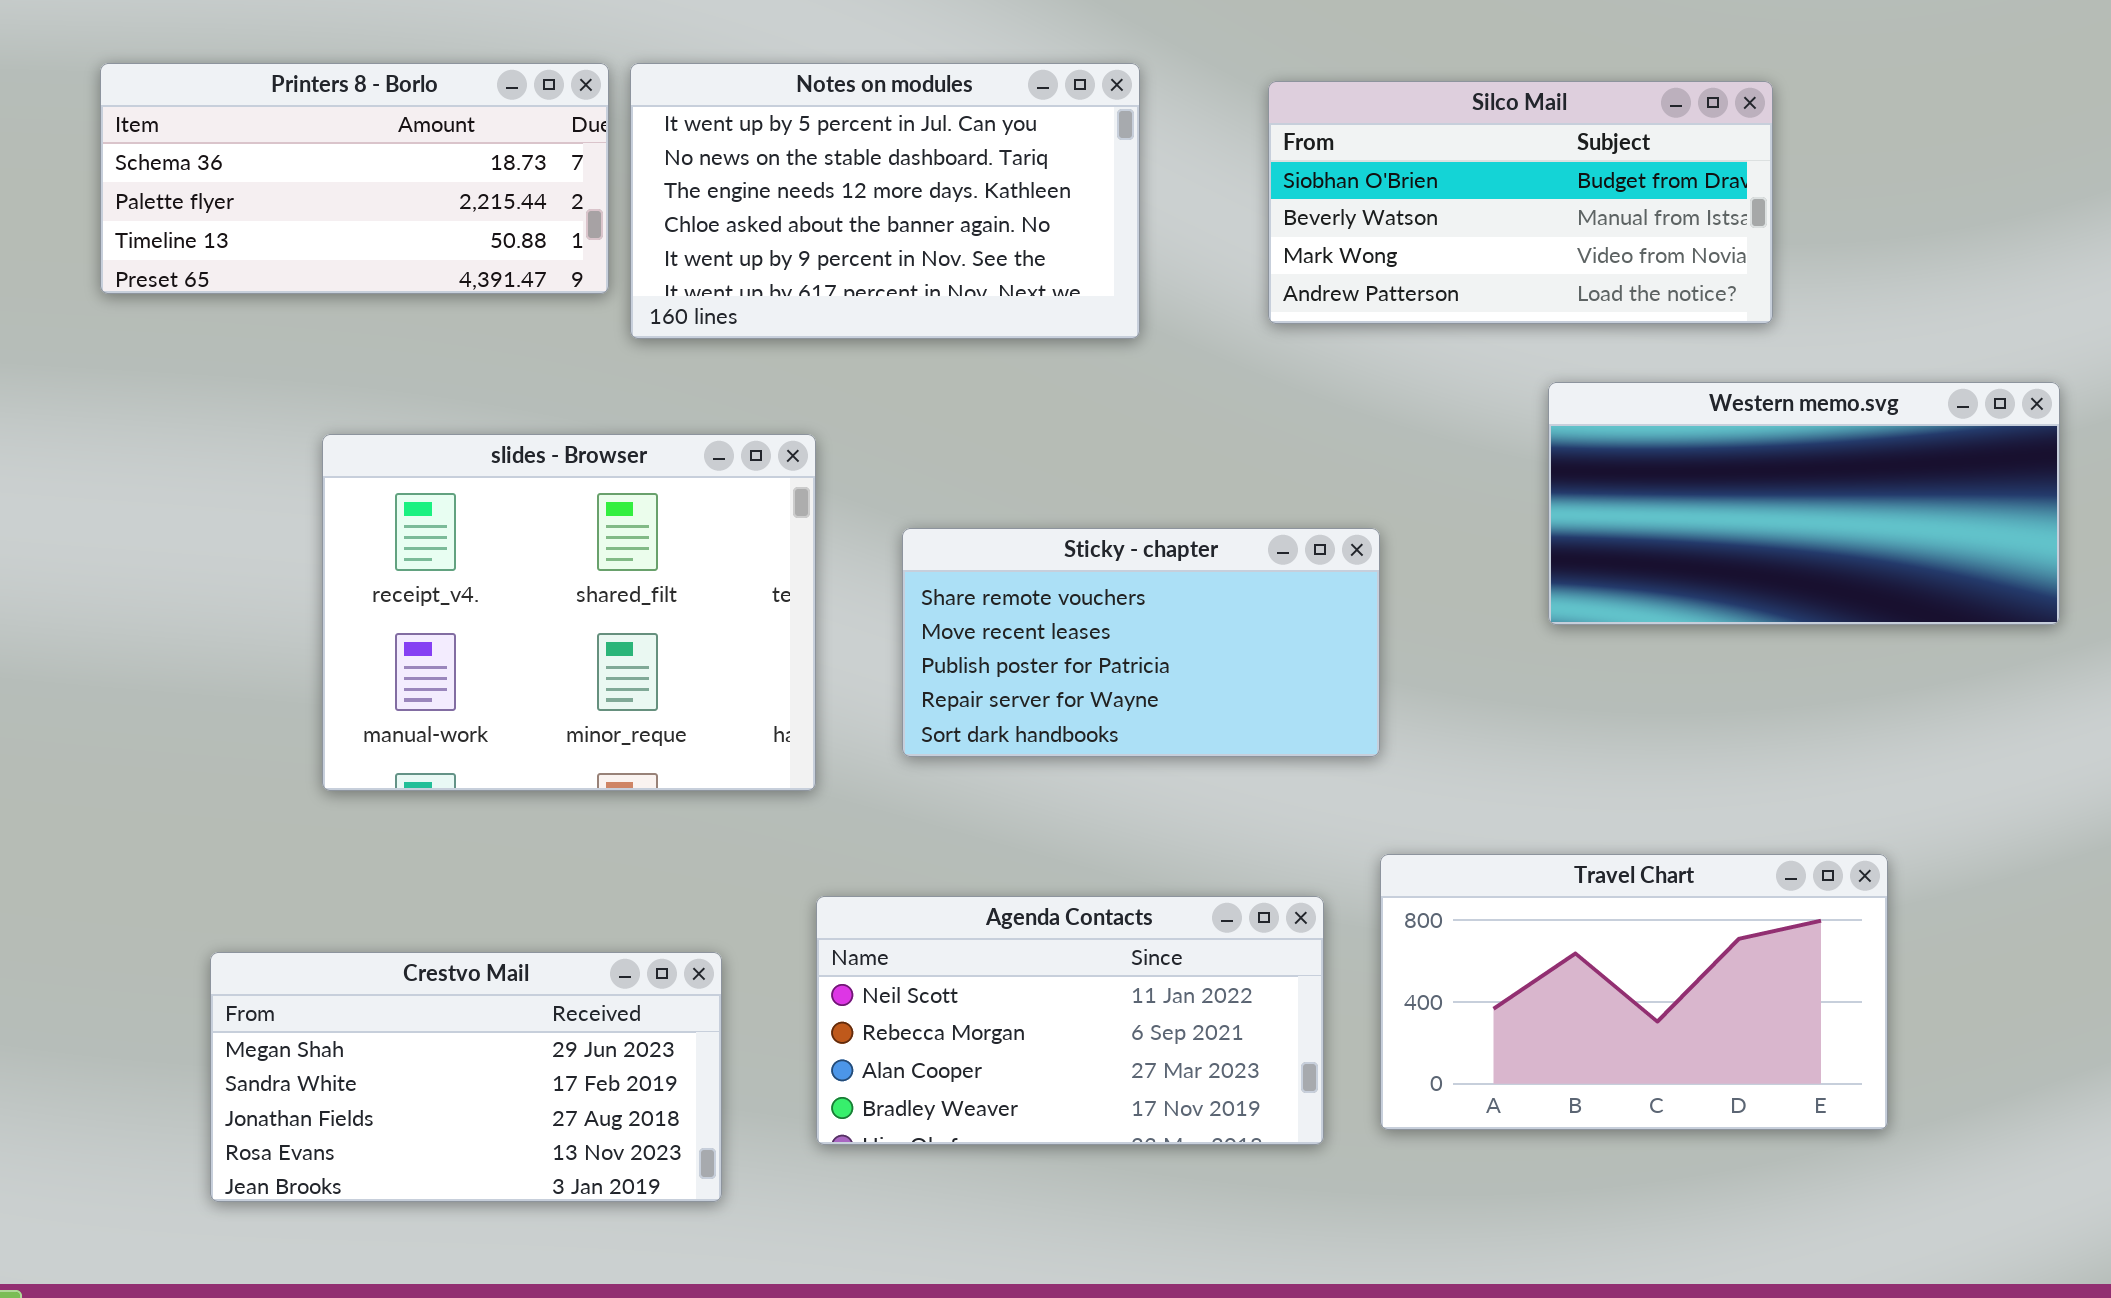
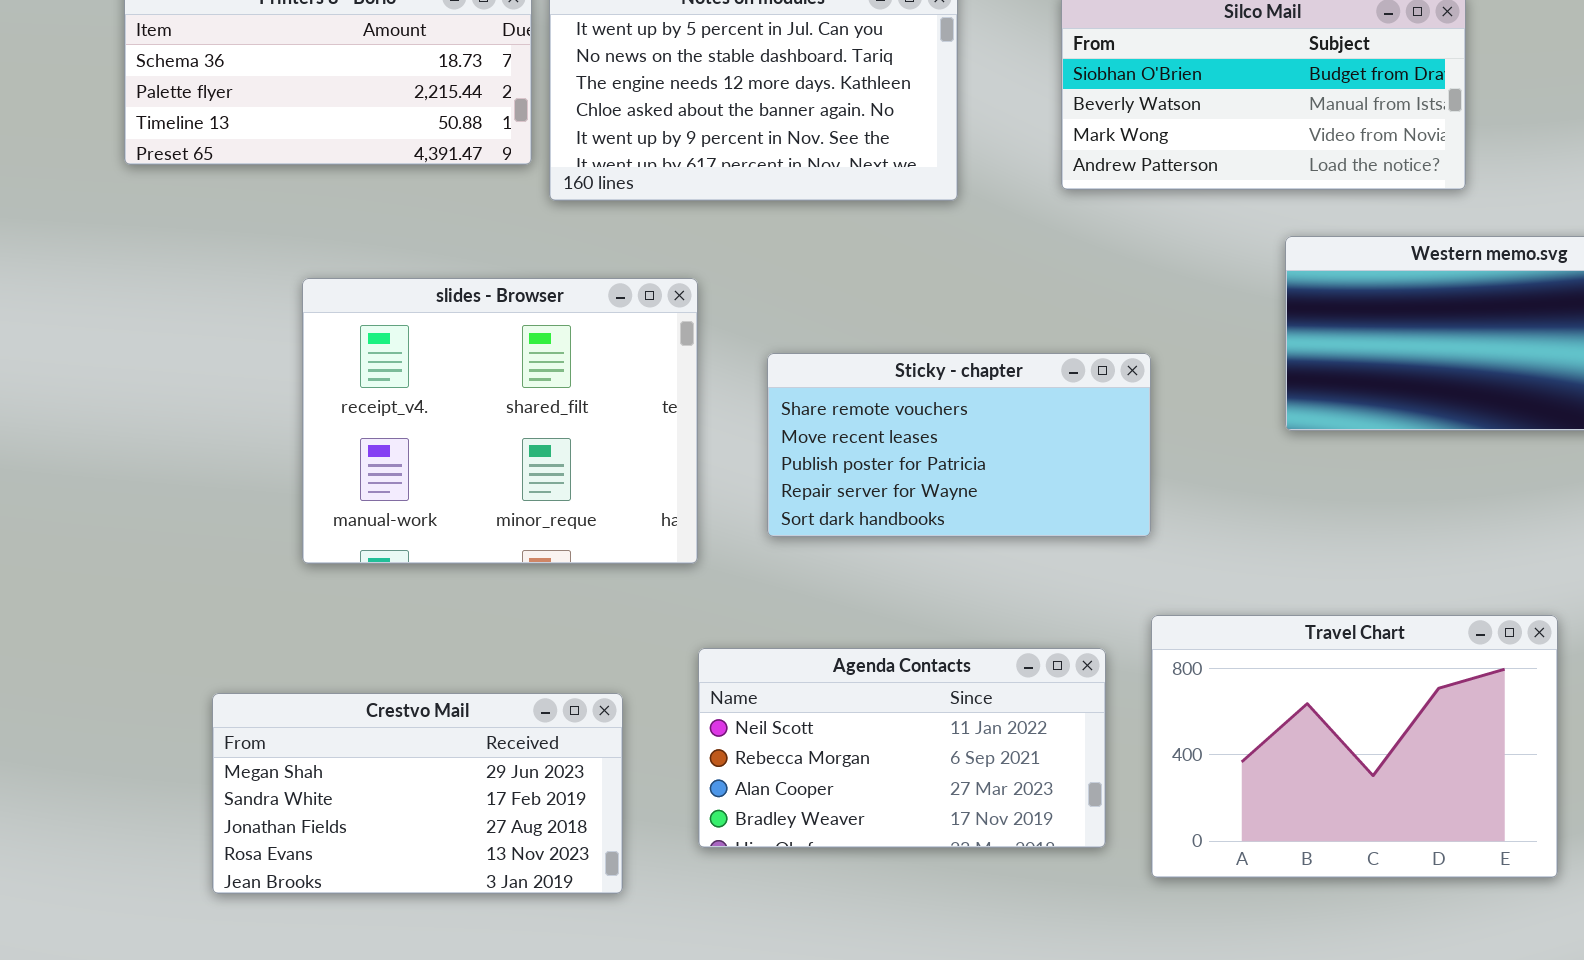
Travel Chart: [1380,854,1888,1130] -> [1151,615,1558,878], resized

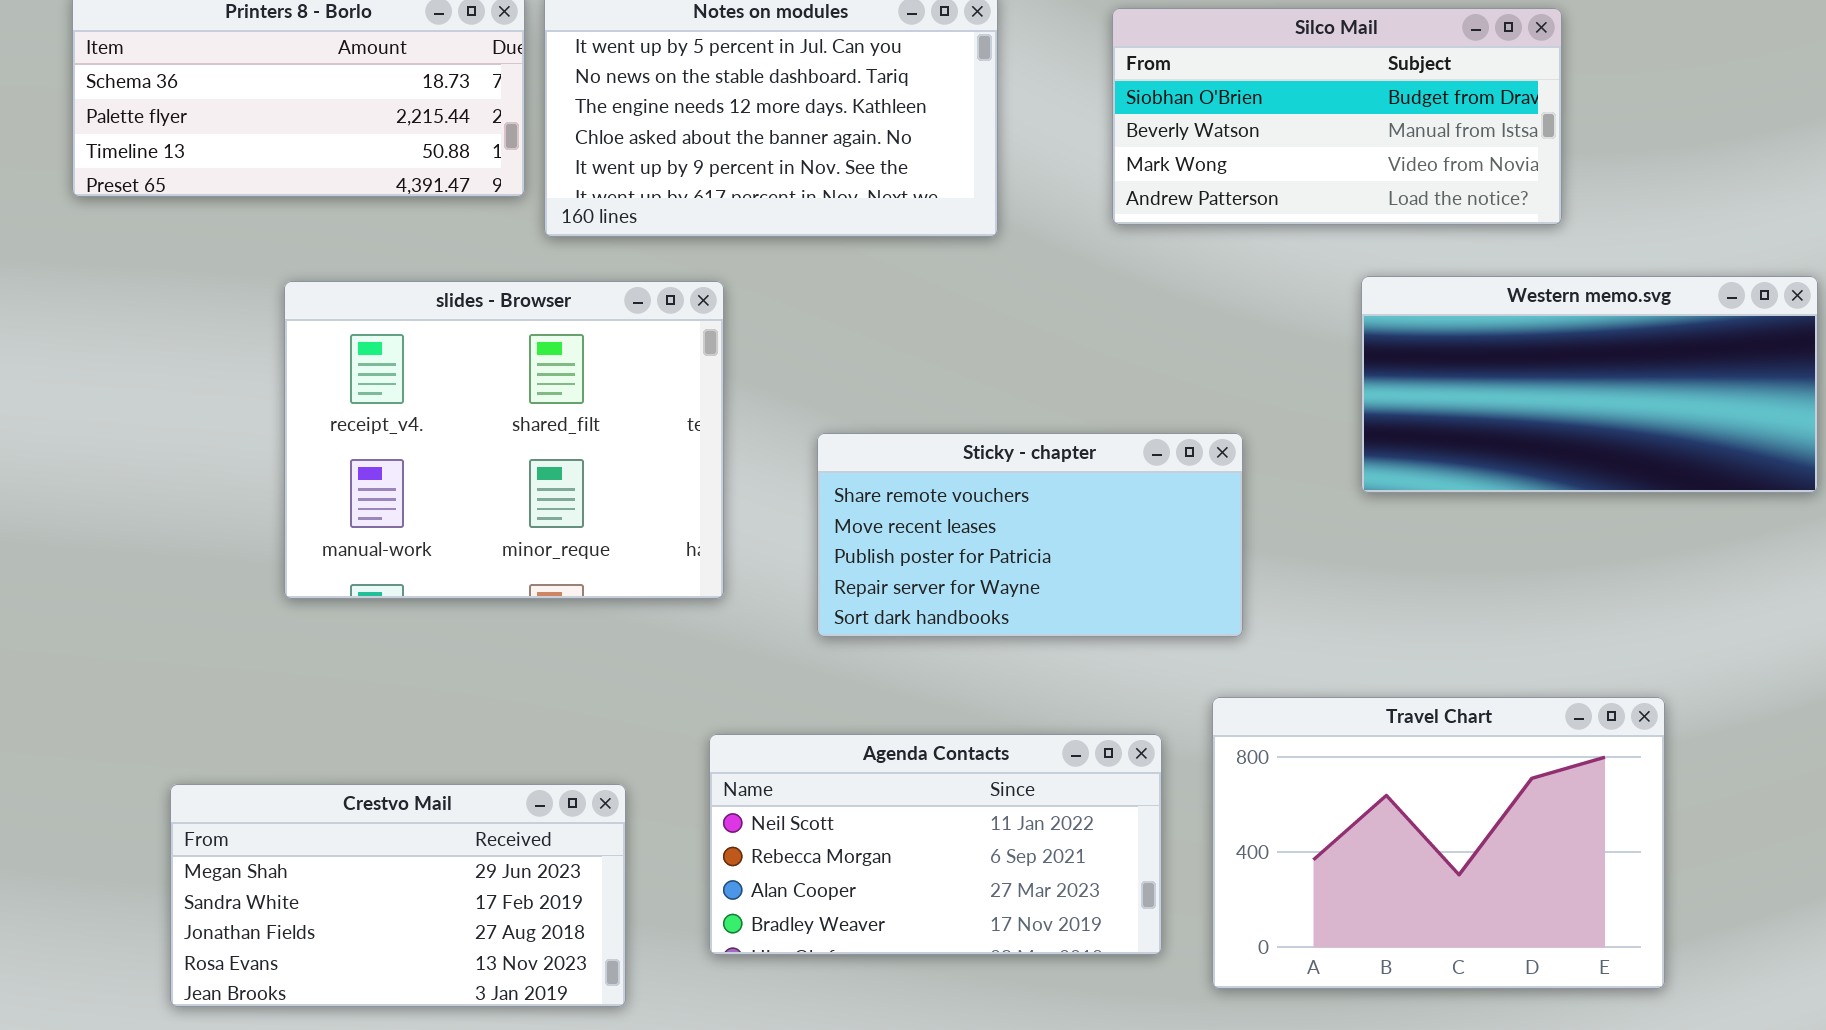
slides - Browser: [302,278,698,564] -> [284,281,724,599], moved
Sticky - chapter: [767,353,1151,537] -> [817,433,1243,637], moved

